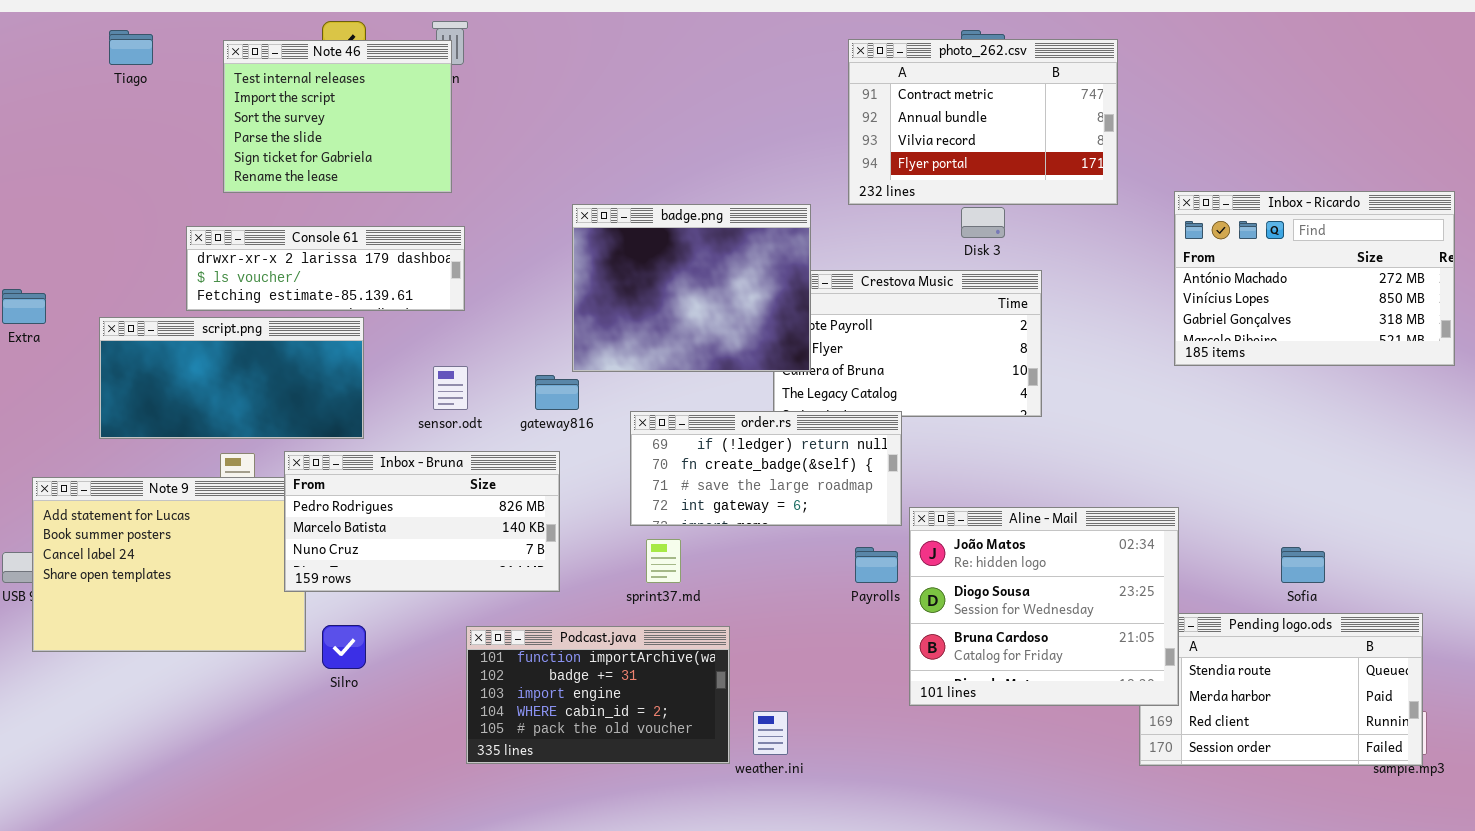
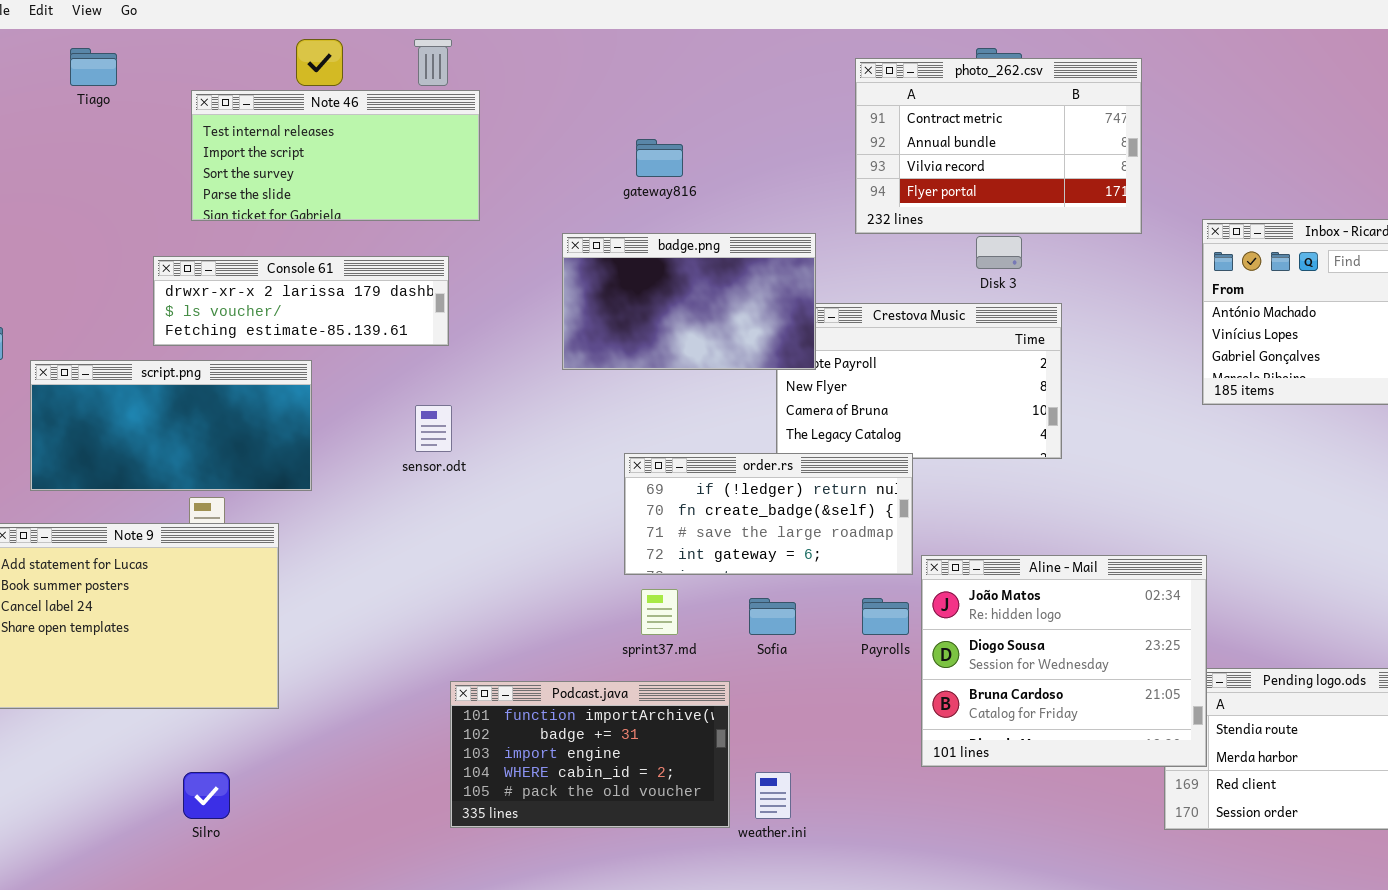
Note 46: [223,40,452,193] -> [191,90,480,221], resized
badge.png: [572,204,811,372] -> [562,233,816,370], resized
script.png: [99,317,364,439] -> [30,360,312,491], moved
gateway816: [535,375,579,410] -> [636,139,683,177], moved
Inbox - Bruna: [284,451,560,592] -> none, closed
Sofia: [1281,547,1325,583] -> [749,598,796,635], moved
Silro: [322,625,366,669] -> [183,772,230,819], moved

